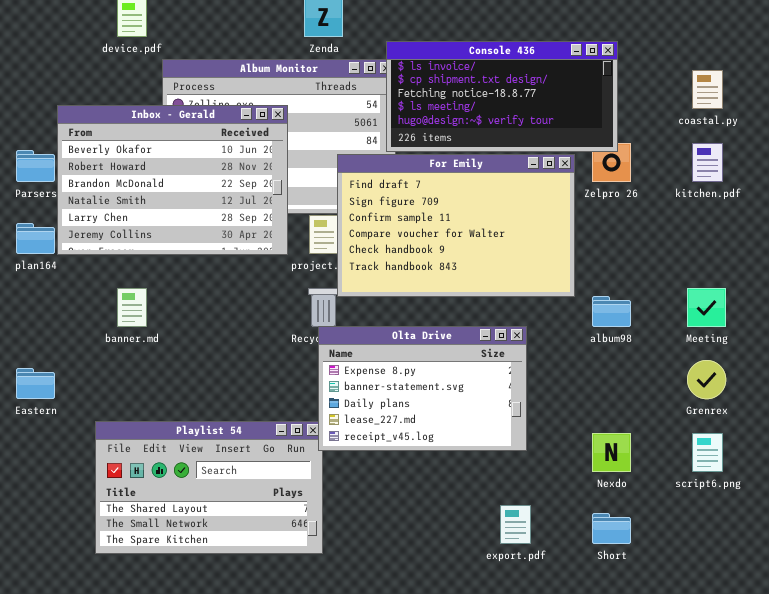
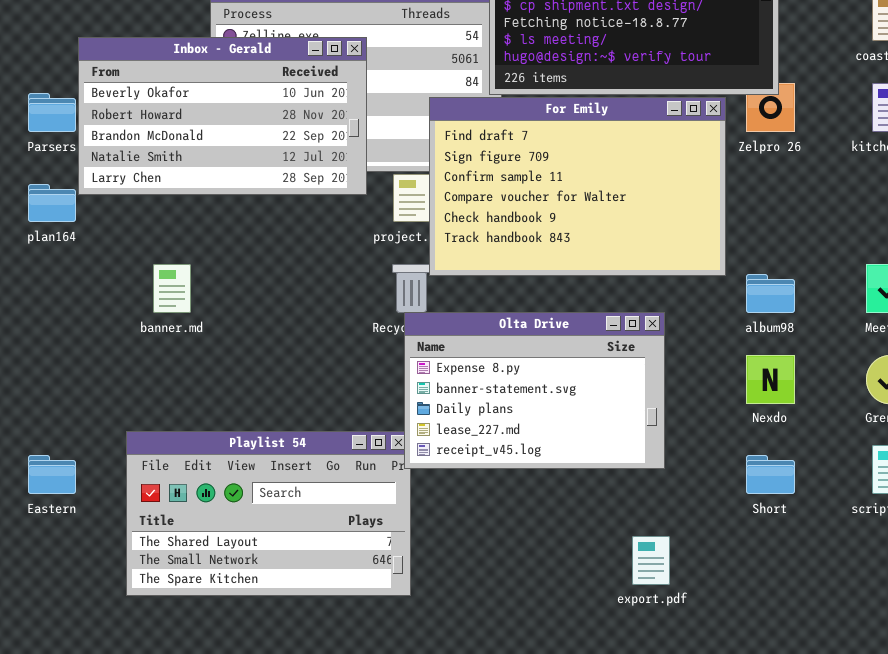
Inbox - Gerald: [57,105,288,255] -> [78,37,367,195], resized
Eastern: [16,368,55,399] -> [28,455,76,494], moved
Nexdo: [592,433,631,472] -> [746,355,795,404], moved
Short: [592,513,631,544] -> [746,455,795,494], moved

